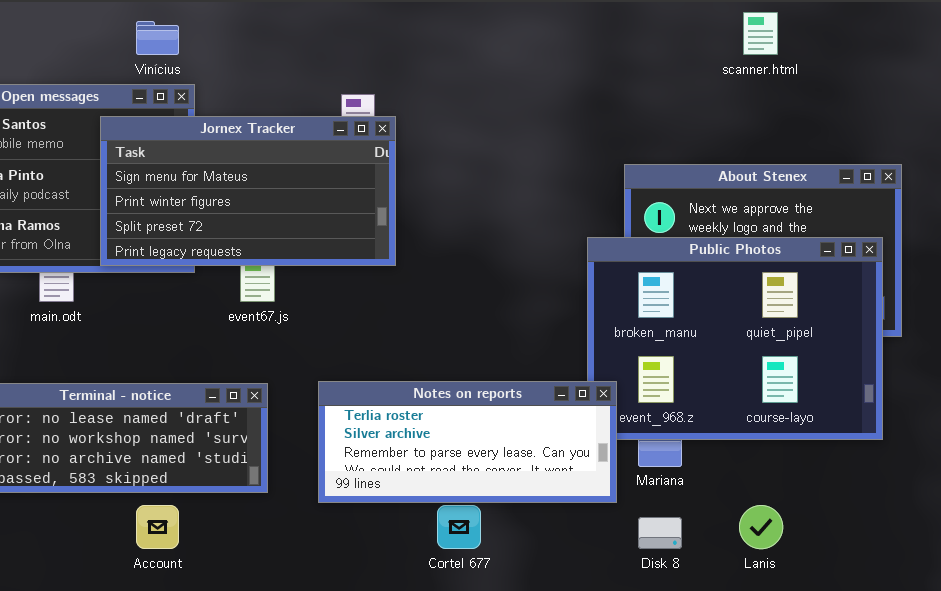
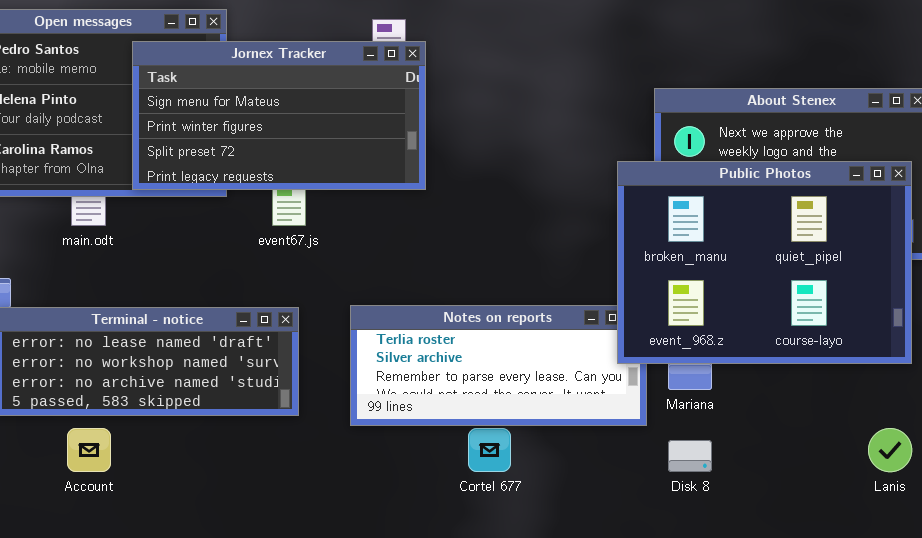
Public Photos: [587,237,883,440] -> [617,161,912,364], raised
Account: [136,505,179,549] -> [67,428,111,472], moved
Lanis: [739,505,783,549] -> [868,428,912,472], moved

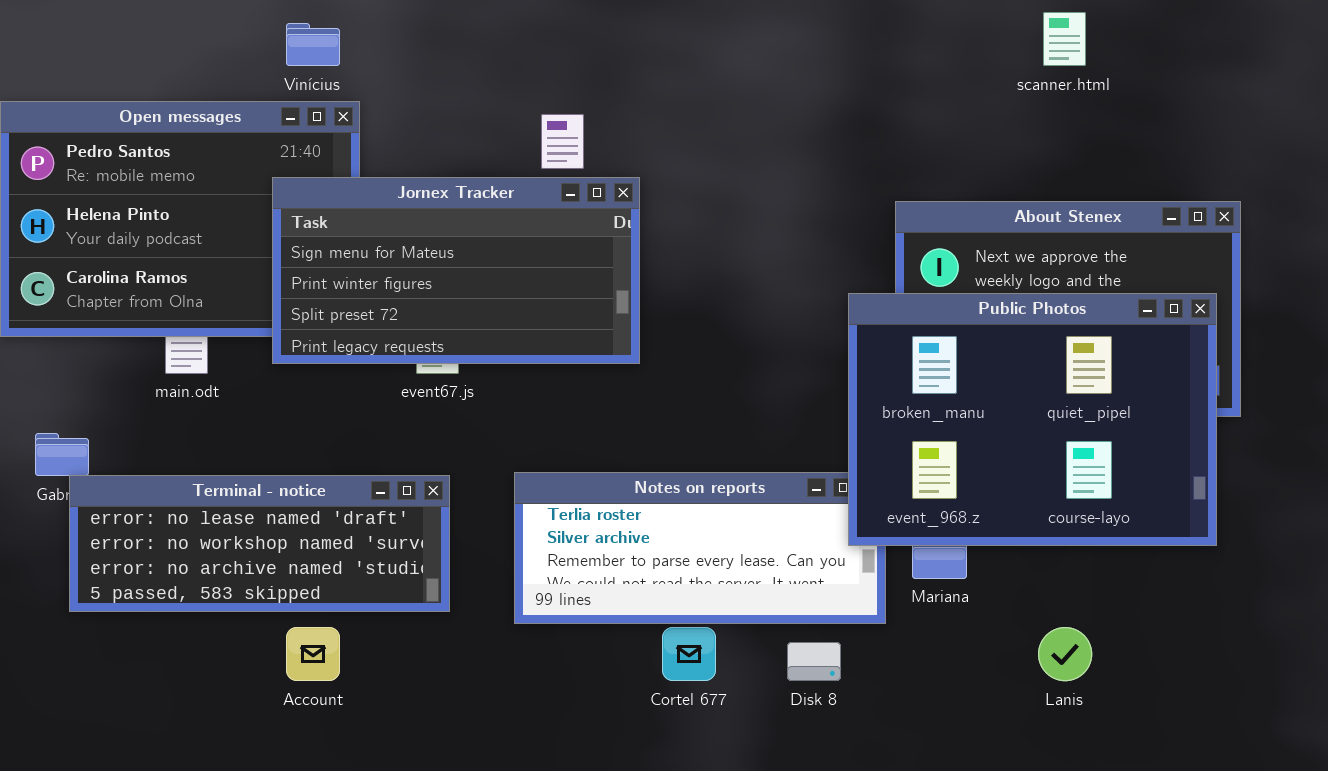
Jornex Tracker: [132,41,426,190] -> [272,177,640,364], moved
Account: [67,428,111,472] -> [286,627,340,681], moved
Lanis: [868,428,912,472] -> [1038,627,1092,681], moved
Disk 8: [668,440,712,472] -> [787,642,841,681], moved

